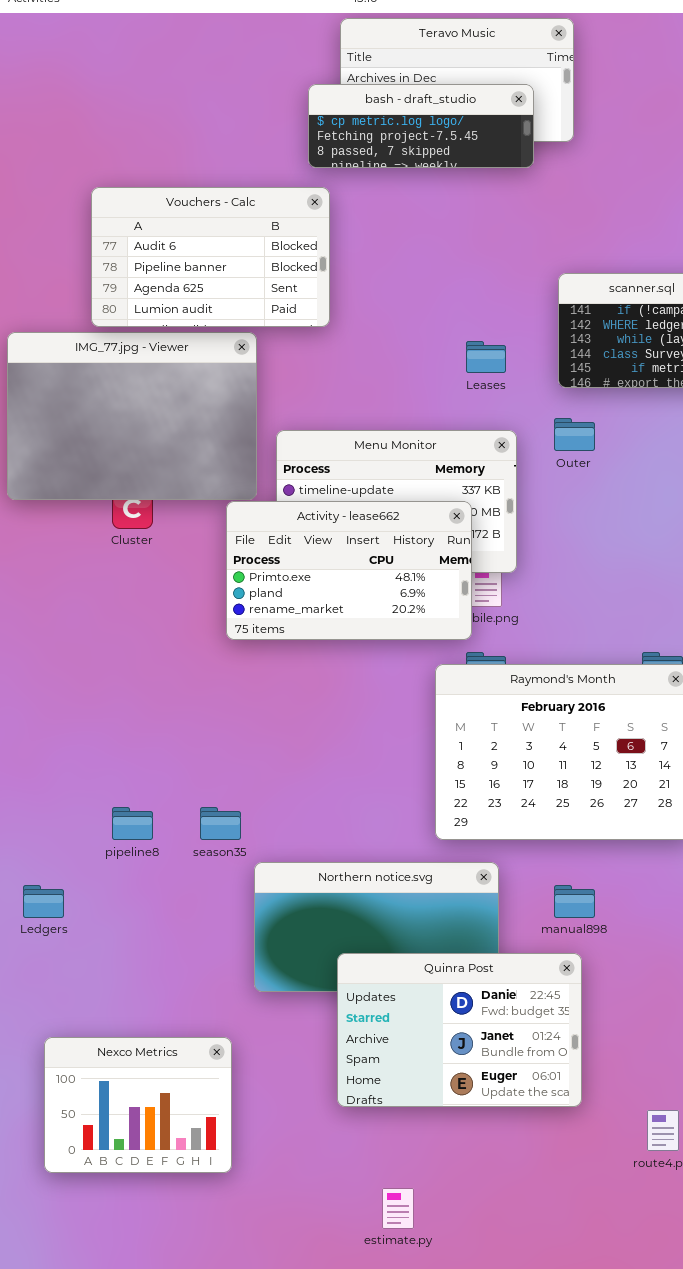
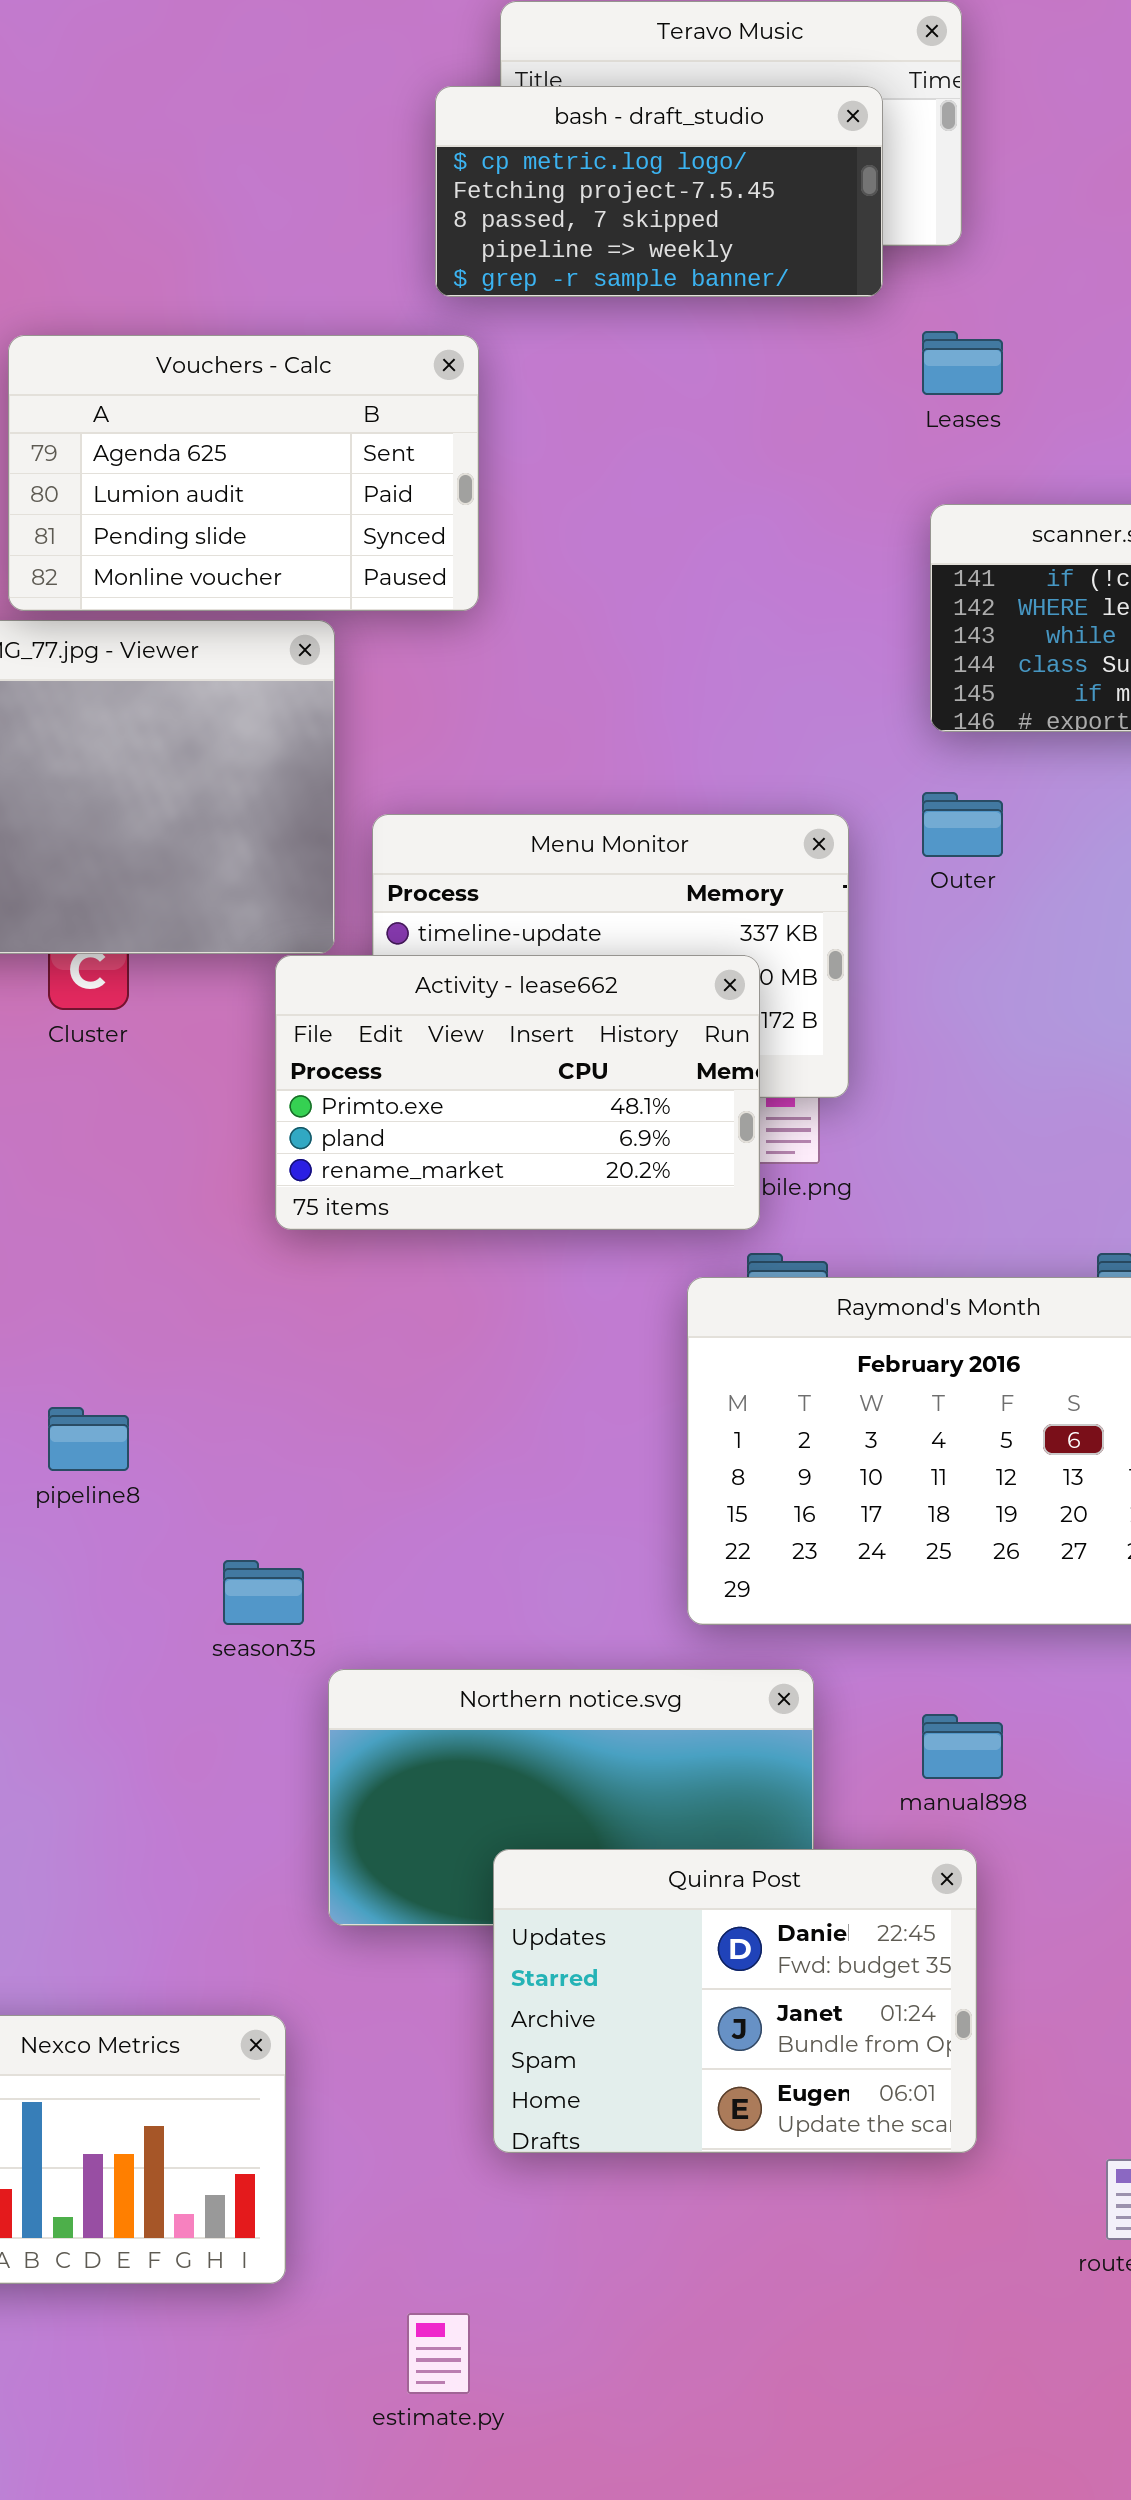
bash - draft_studio: [308,84,534,168] -> [435,86,883,297], resized
Vouchers - Calc: [91,187,330,327] -> [8,335,479,611], scrolled down 2 rows
Leases: [466,341,506,373] -> [922,331,1003,395], moved
pipeline8: [112,807,153,840] -> [48,1407,129,1471], moved
estimate.py: [382,1188,414,1229] -> [407,2313,470,2394], moved

